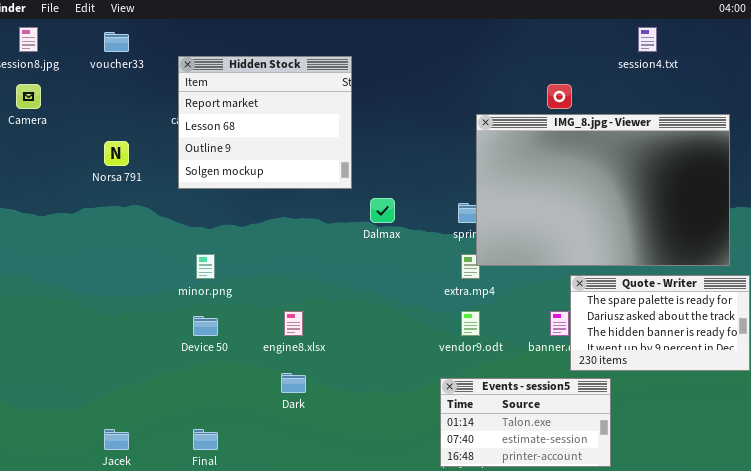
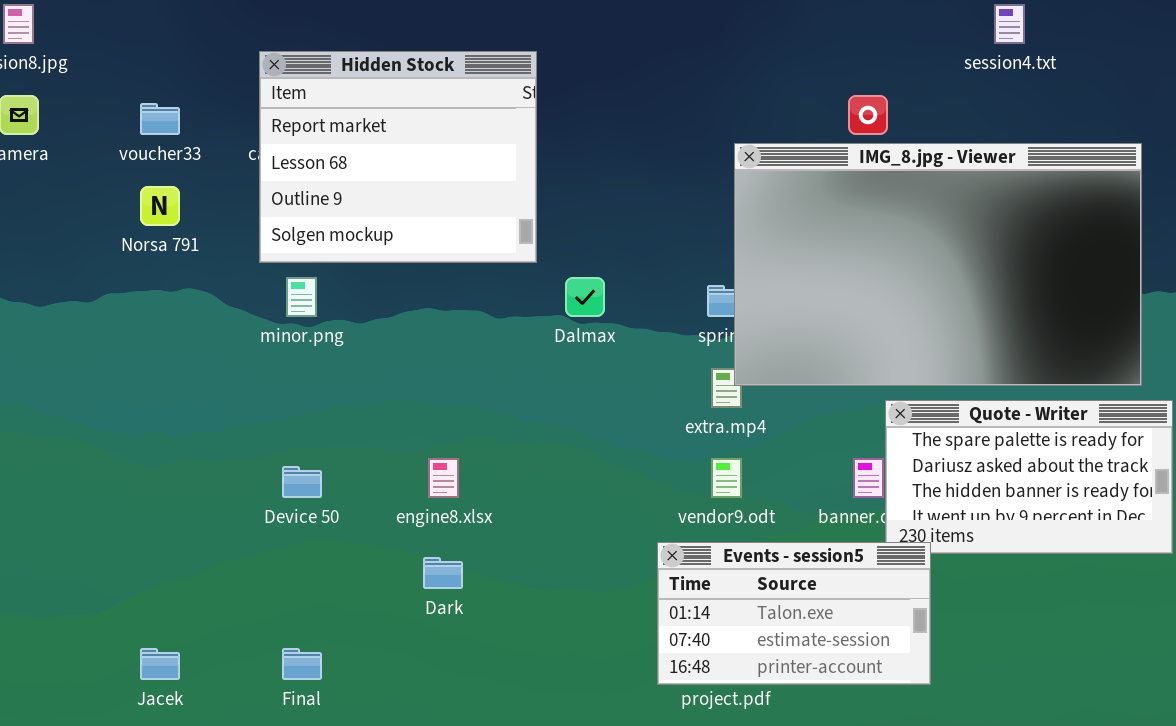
voucher33: [104,32,129,52] -> [140,103,180,135], moved
minor.png: [196,254,215,279] -> [286,277,317,317], moved
Events - session5: [440,378,611,467] -> [657,542,931,685], moved

